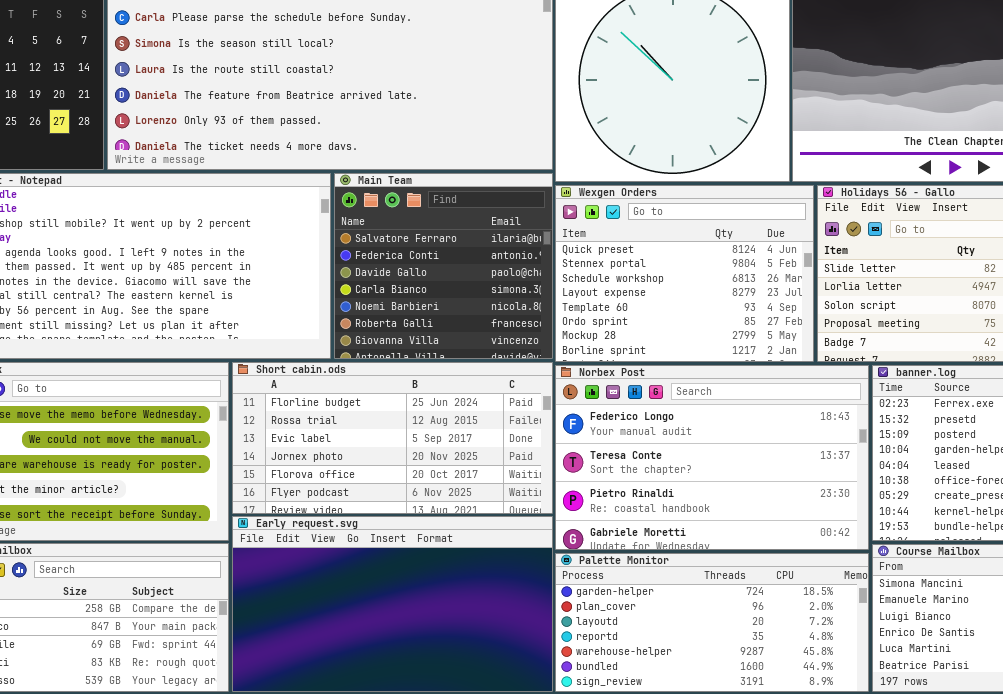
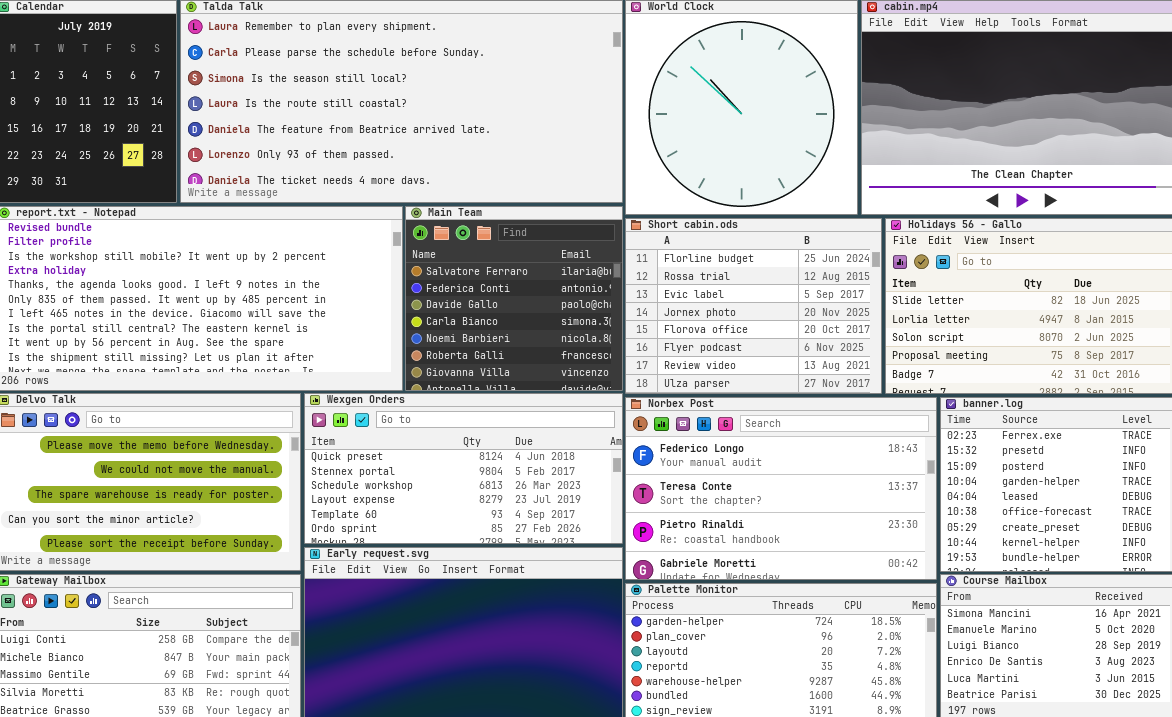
Wexgen Orders: [555,185,814,362] -> [304,393,623,544], moved, resized
Short cabin.ods: [232,362,553,514] -> [625,218,882,394], moved, resized

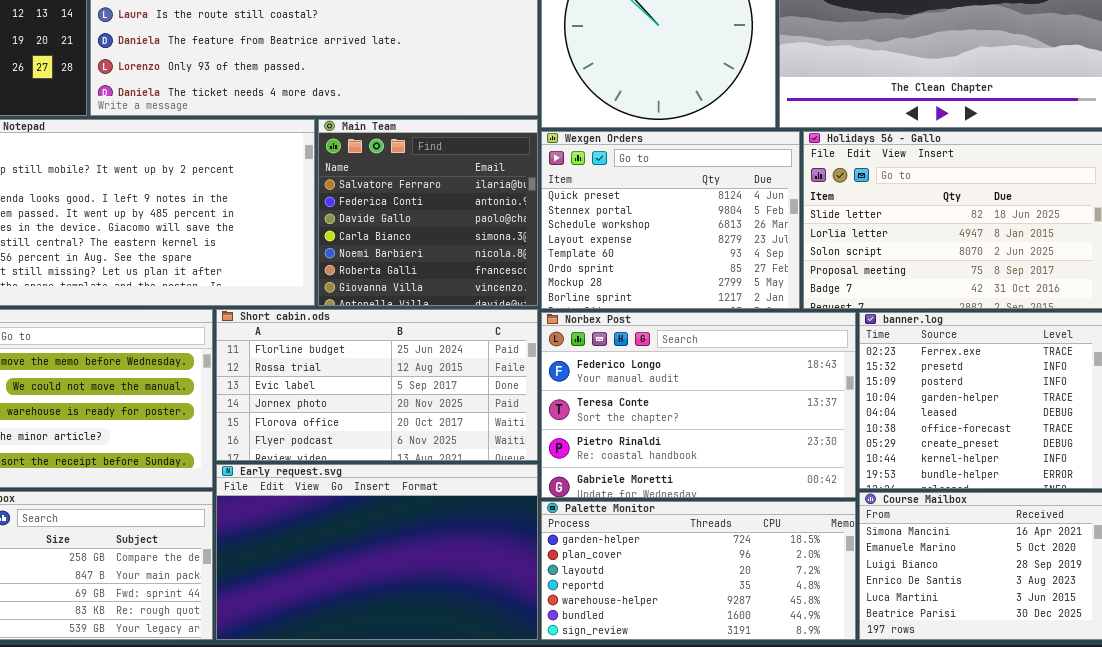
Short cabin.ods: [625,218,882,394] -> [216,309,538,461], moved, resized
Wexgen Orders: [304,393,623,544] -> [541,131,800,309], moved, resized

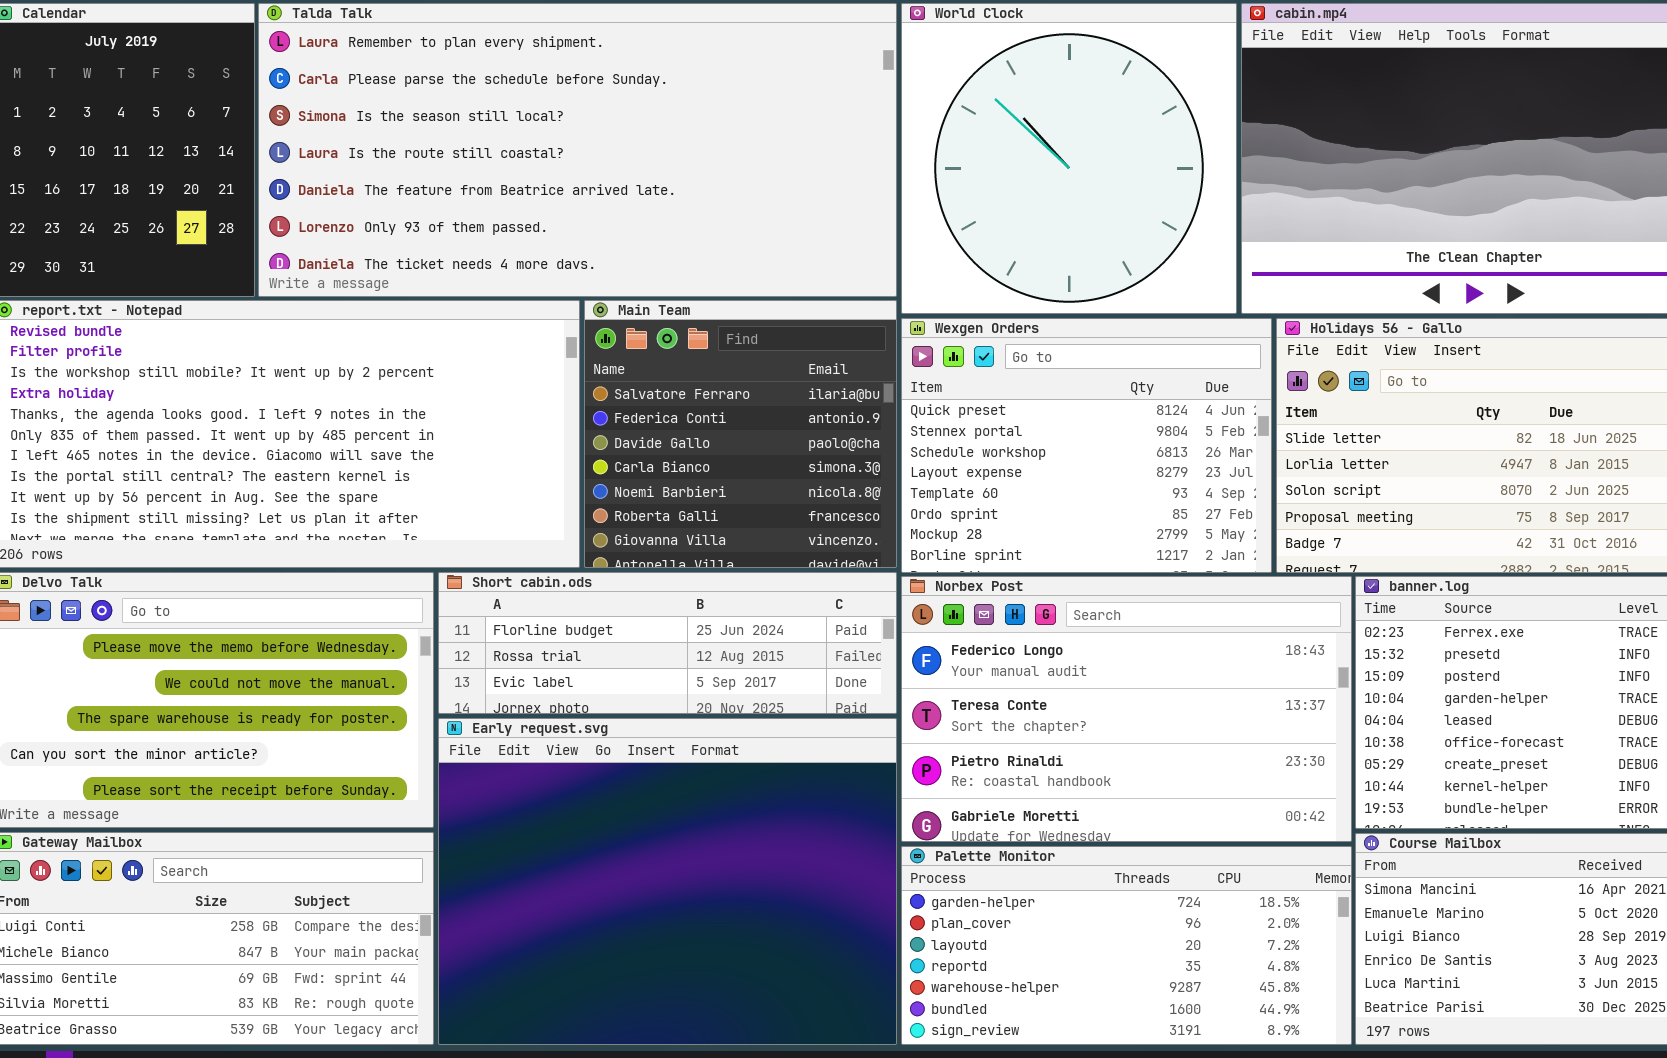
Short cabin.ods: [216,309,538,461] -> [438,572,897,714], resized
Early request.svg: [216,464,538,640] -> [438,718,897,1045], resized

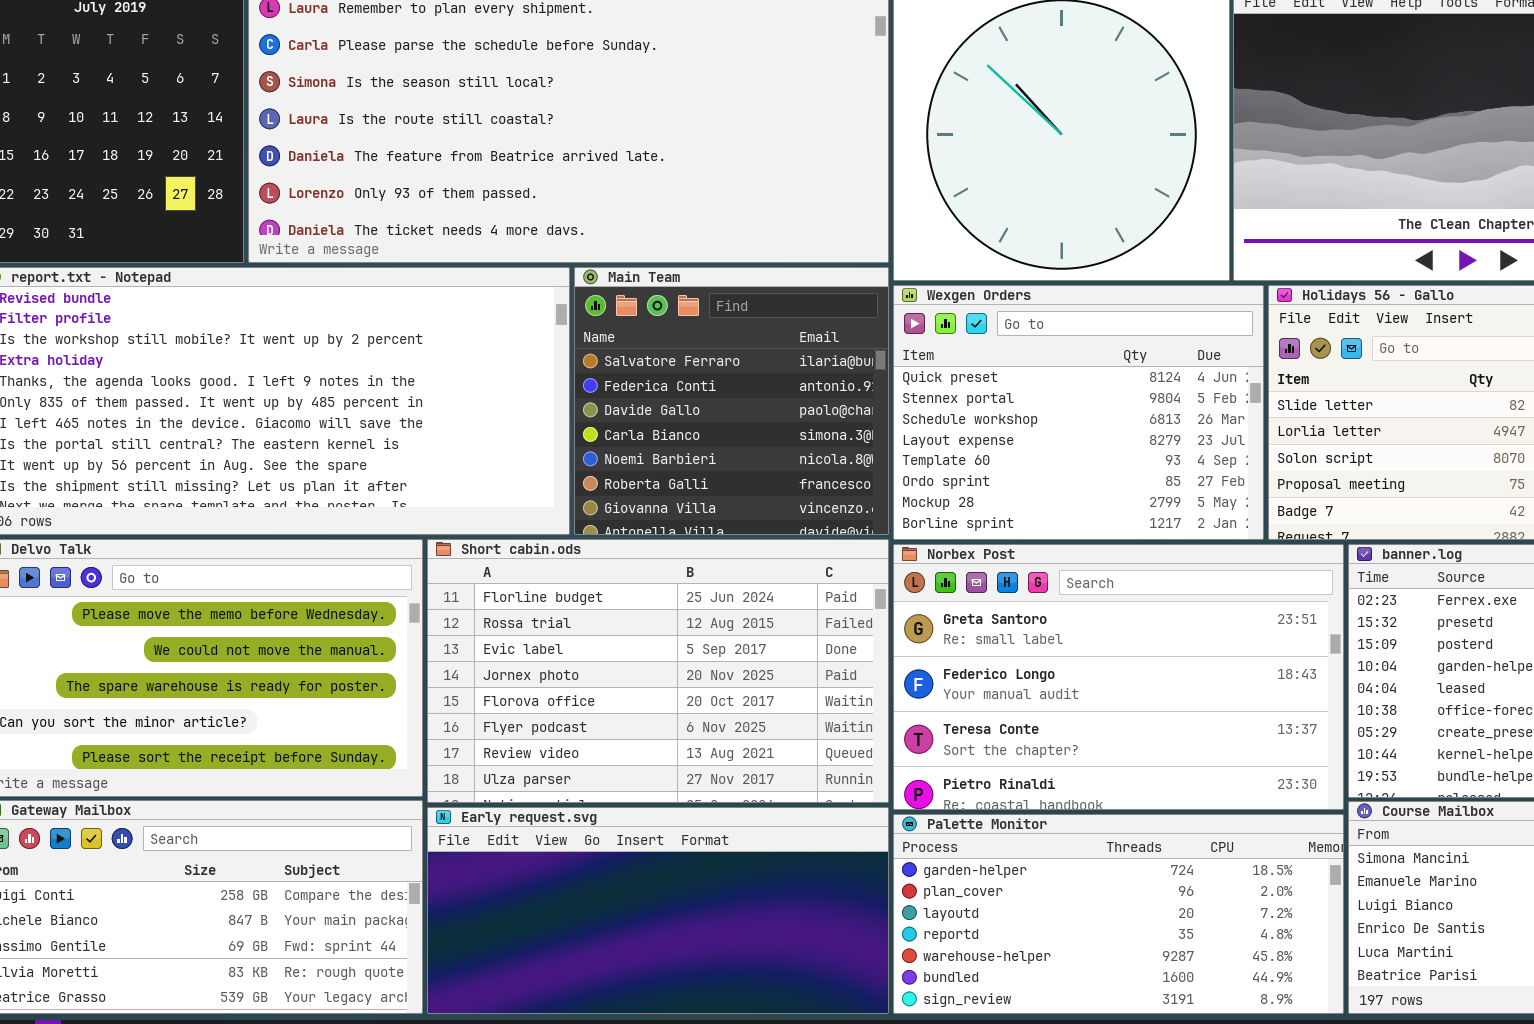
Short cabin.ods: [438,572,897,714] -> [427,539,889,803], resized
Norbex Post: [901,576,1352,842] -> [893,544,1344,810], scrolled up 1 row
Early request.svg: [438,718,897,1045] -> [427,807,889,1014], resized

